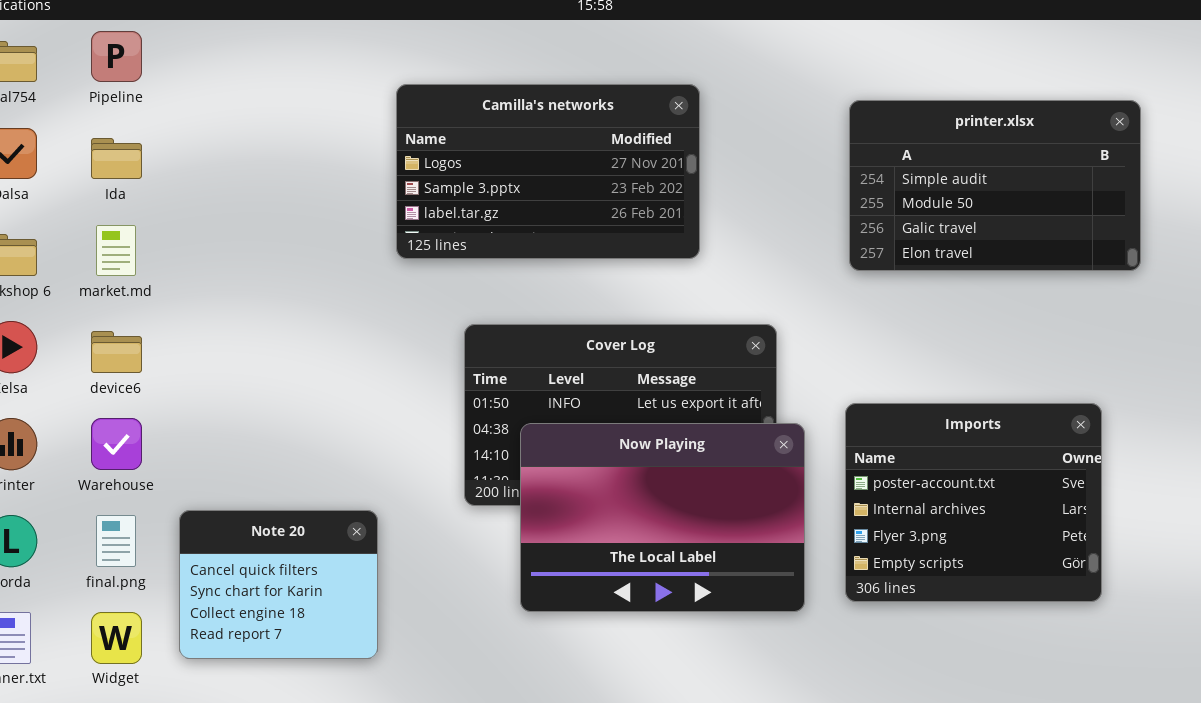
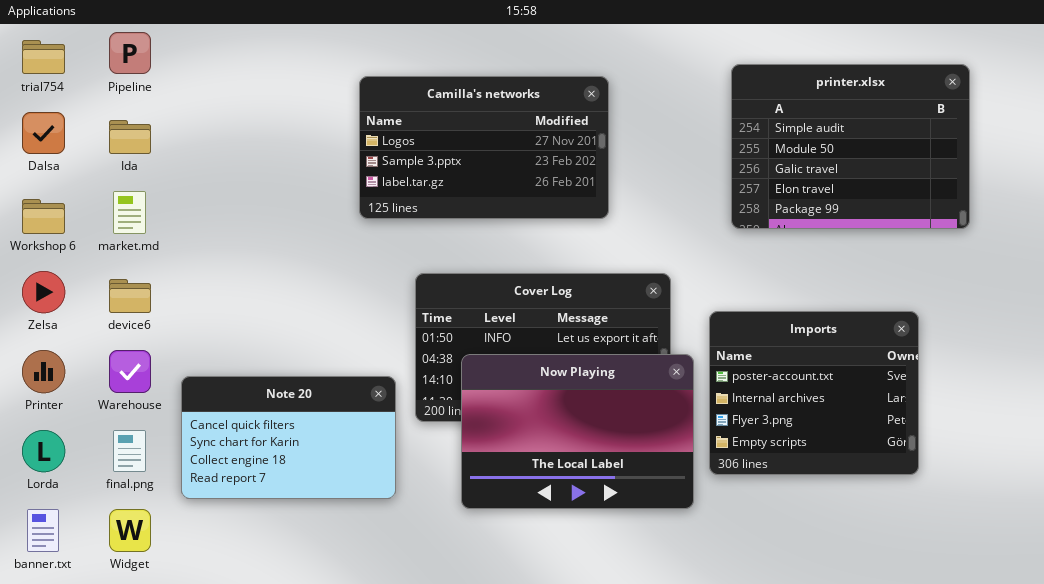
printer.xlsx: [849,100,1141,271] -> [731,64,970,229], resized
Imports: [845,403,1102,602] -> [709,311,919,475], moved
Note 20: [179,510,378,659] -> [181,376,396,499], moved, resized

